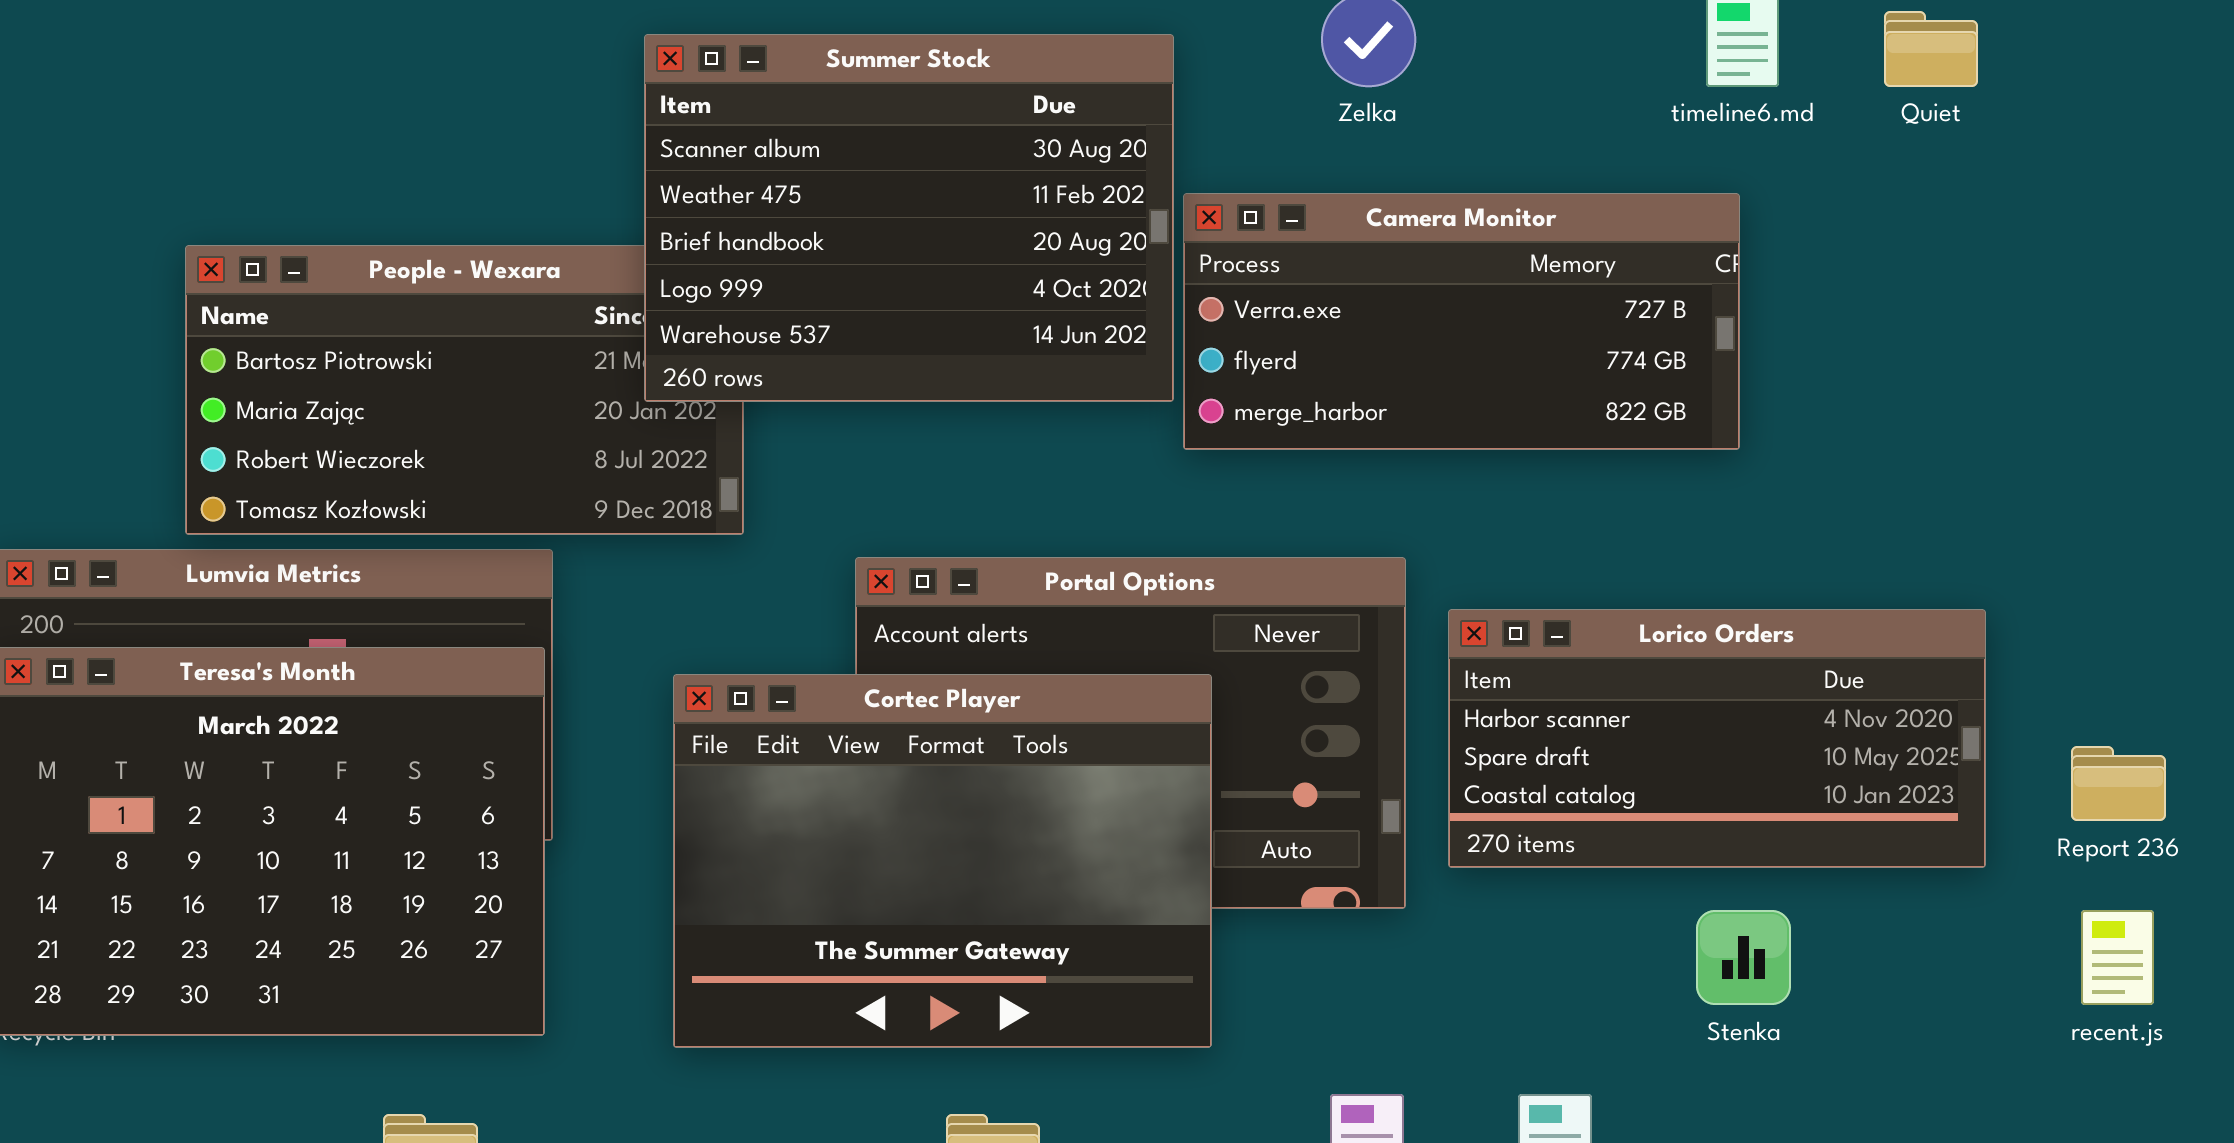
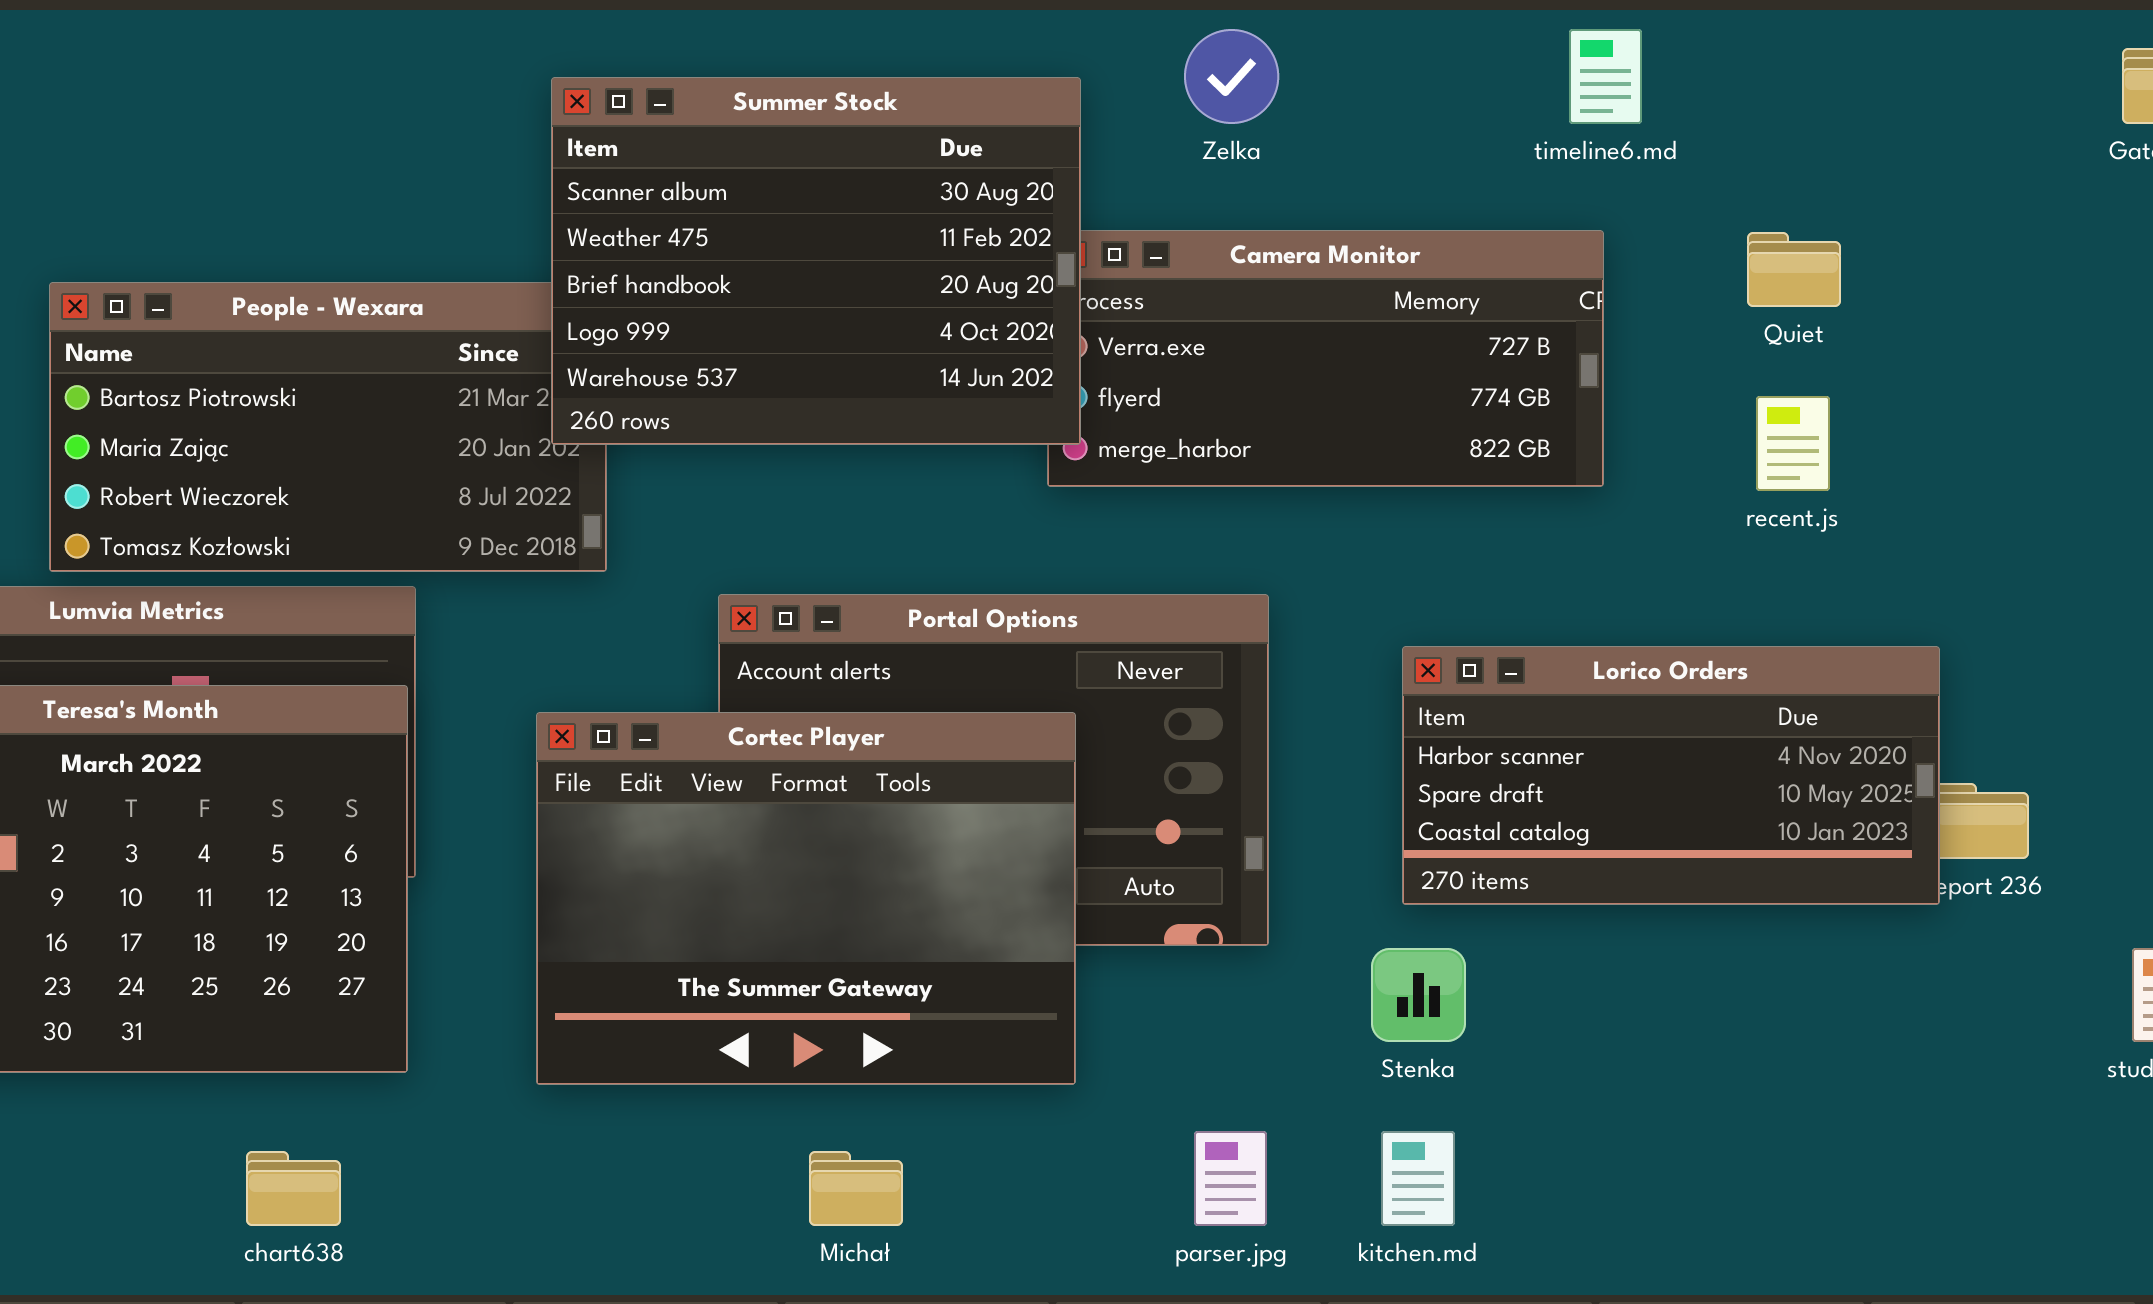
Quiet: [1884,11,1978,87] -> [1747,232,1841,307], moved
Summer Stock: [644,34,1174,402] -> [551,77,1081,445], moved
Lorico Orders: [1448,609,1986,868] -> [1402,646,1940,905], moved
Stenka: [1696,910,1791,1005] -> [1371,948,1466,1042], moved
recent.js: [2081,910,2154,1005] -> [1756,396,1830,491], moved

